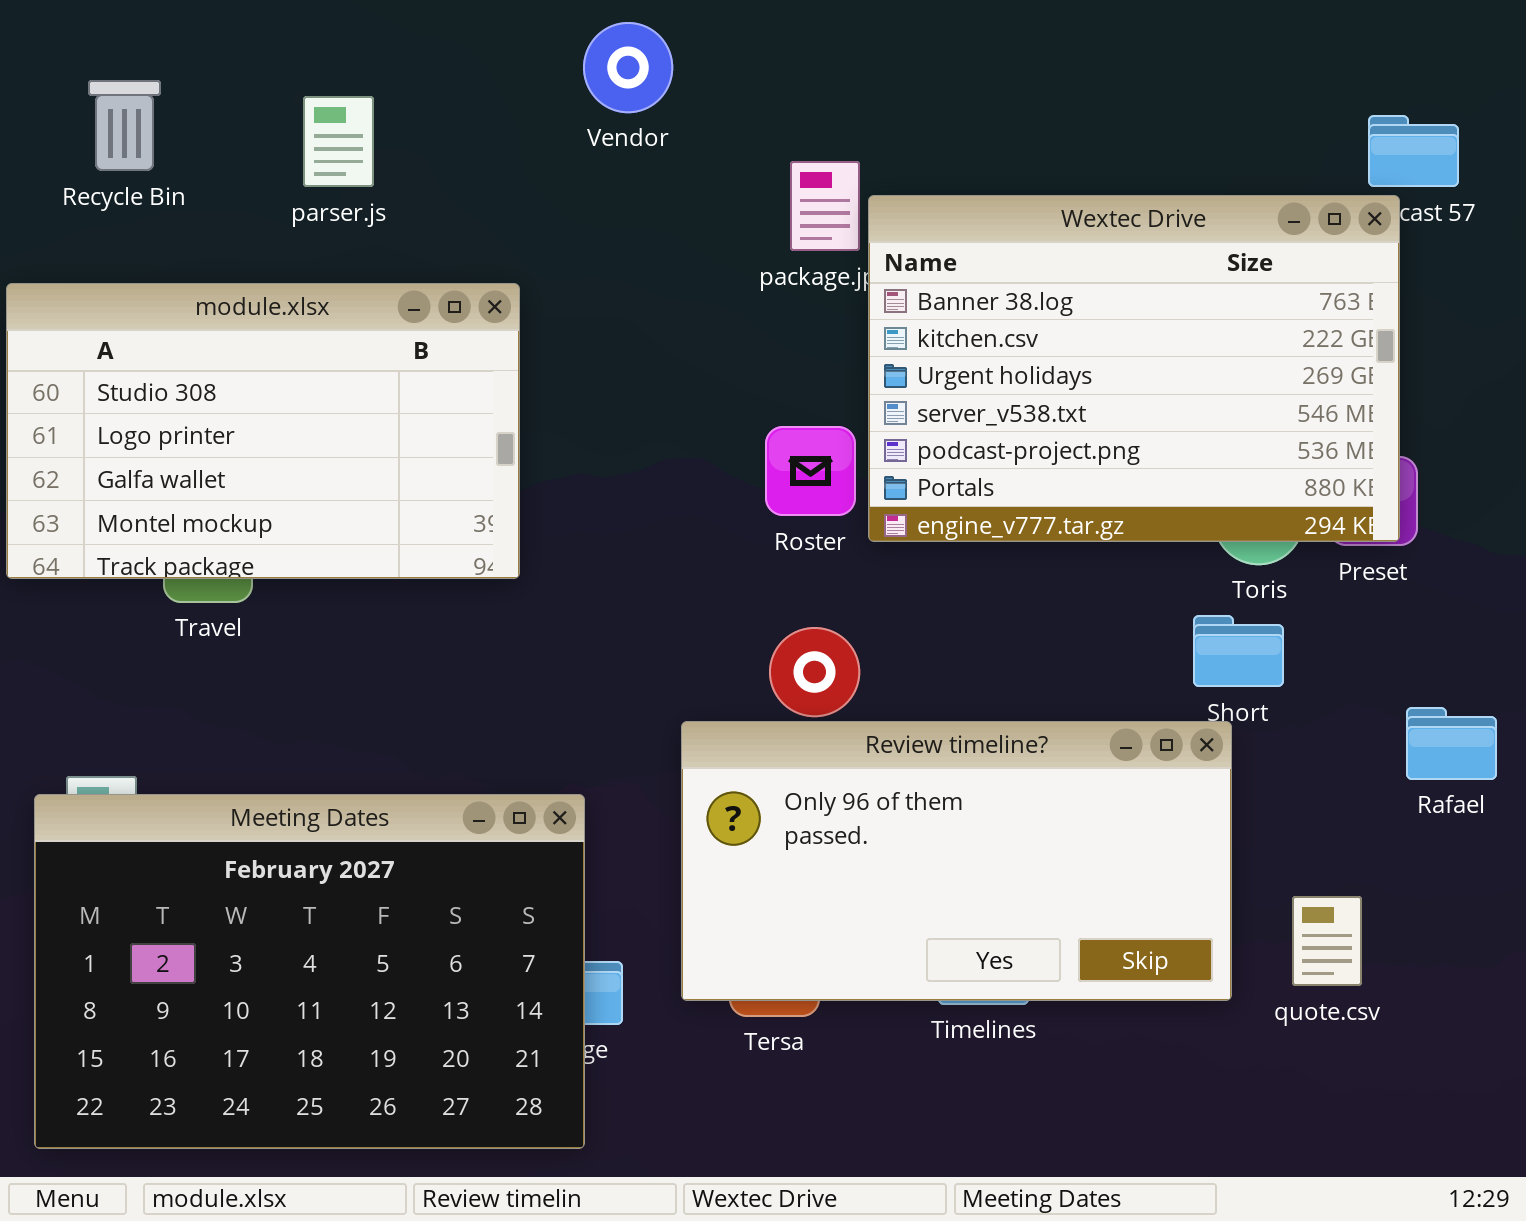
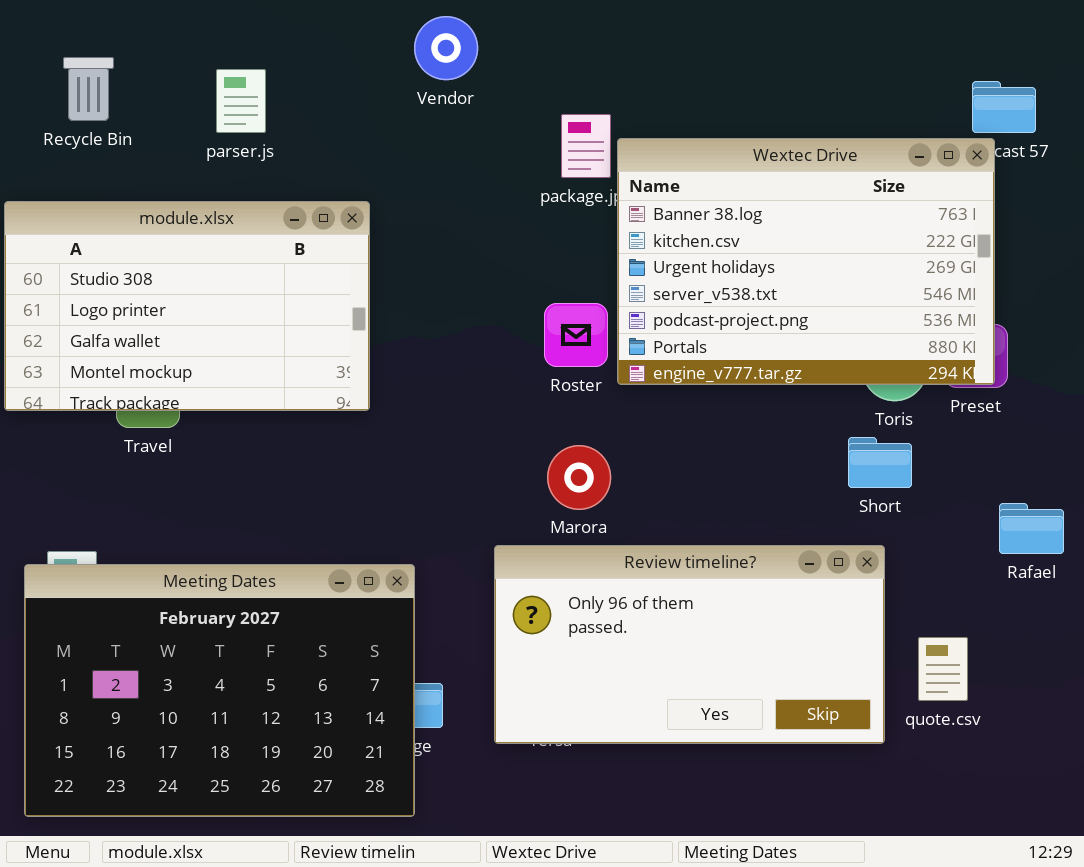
Review timeline?: [681,721,1232,1001] -> [494,545,885,744], moved

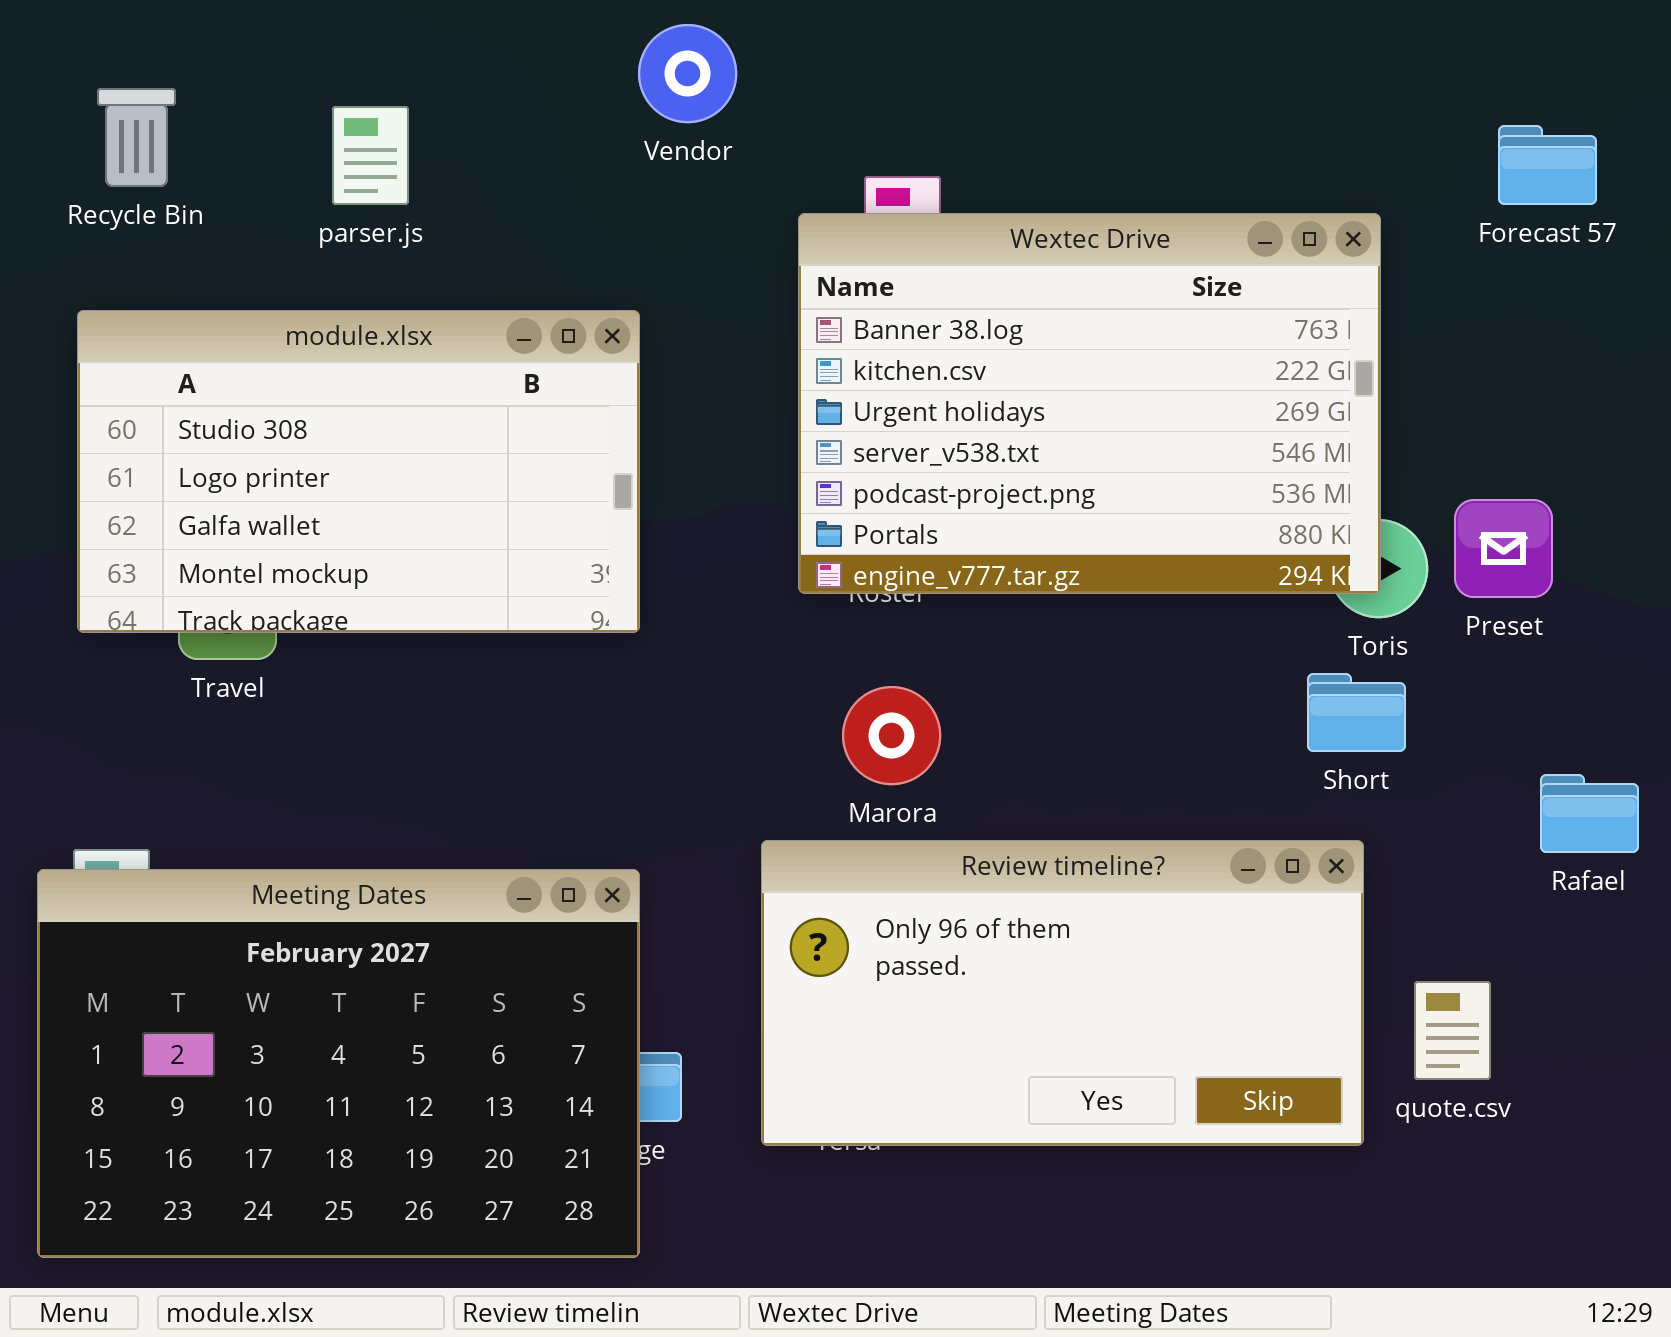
Wextec Drive: [617,138,995,385] -> [798,213,1381,594], moved
module.xlsx: [4,201,370,411] -> [77,310,640,633], moved

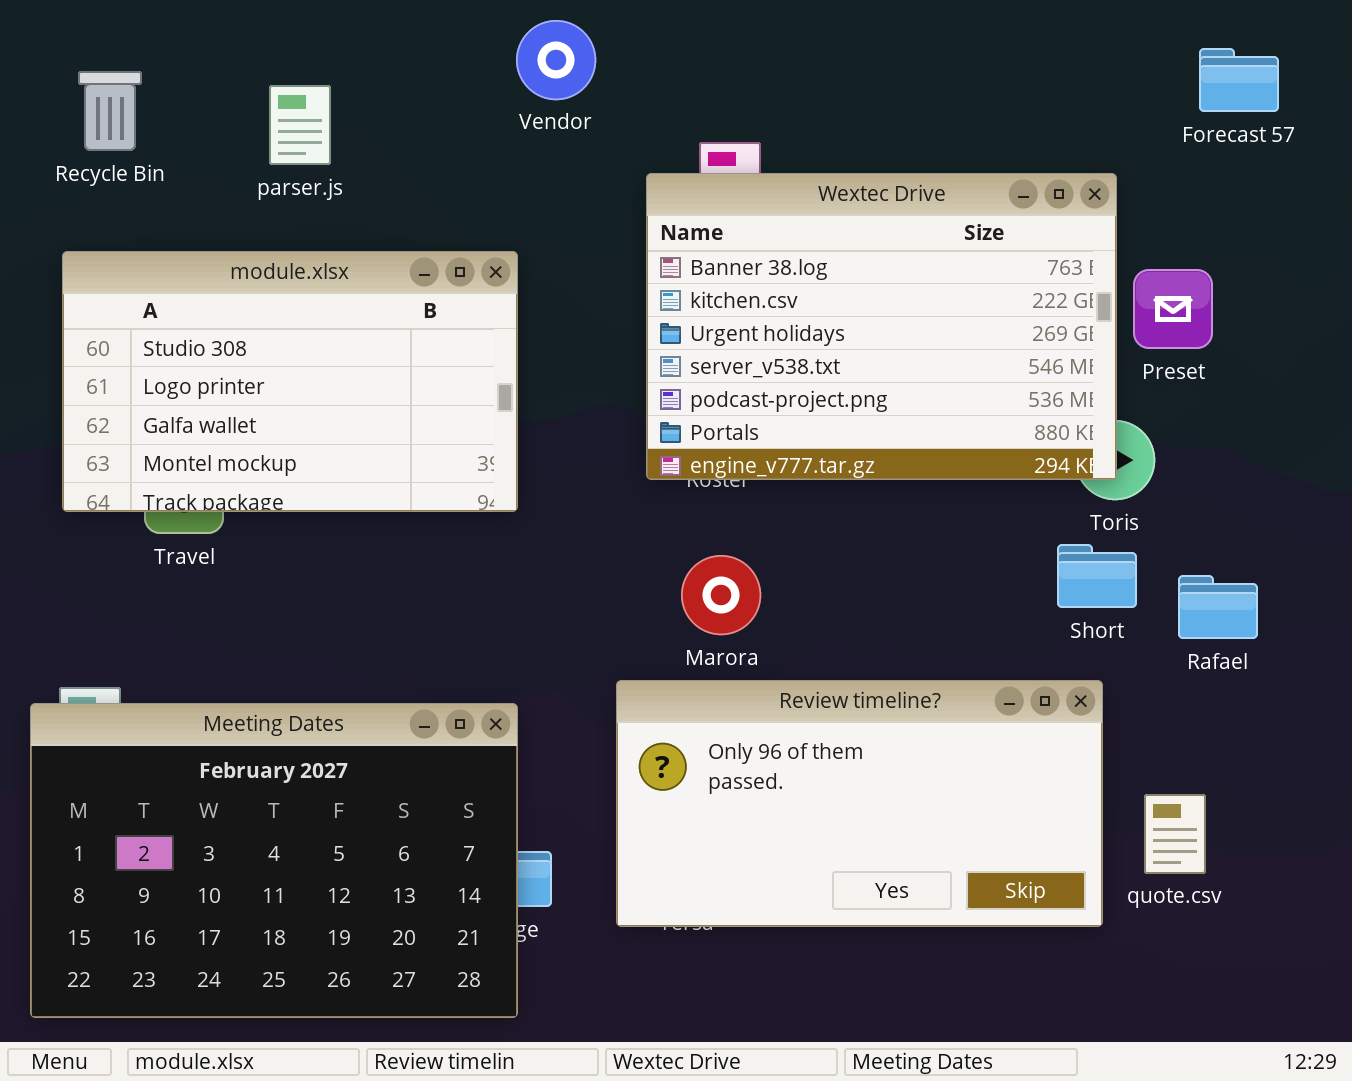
Forecast 57: [1498,125,1597,205] -> [1199,48,1279,112], moved
Preset: [1454,499,1553,598] -> [1133,269,1213,349], moved
Rafael: [1540,774,1639,853] -> [1178,575,1258,639], moved

